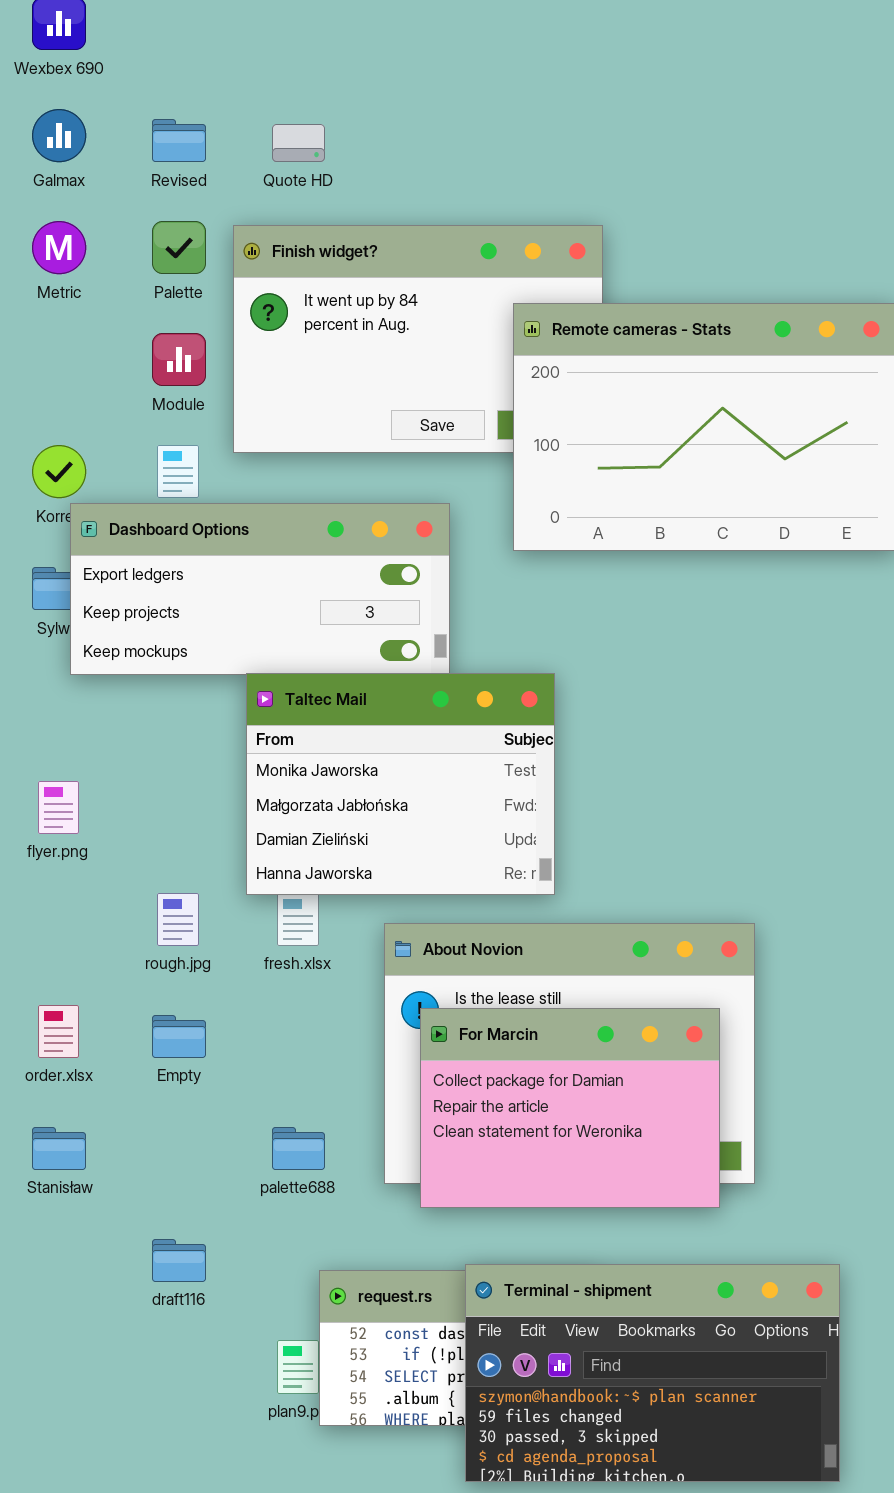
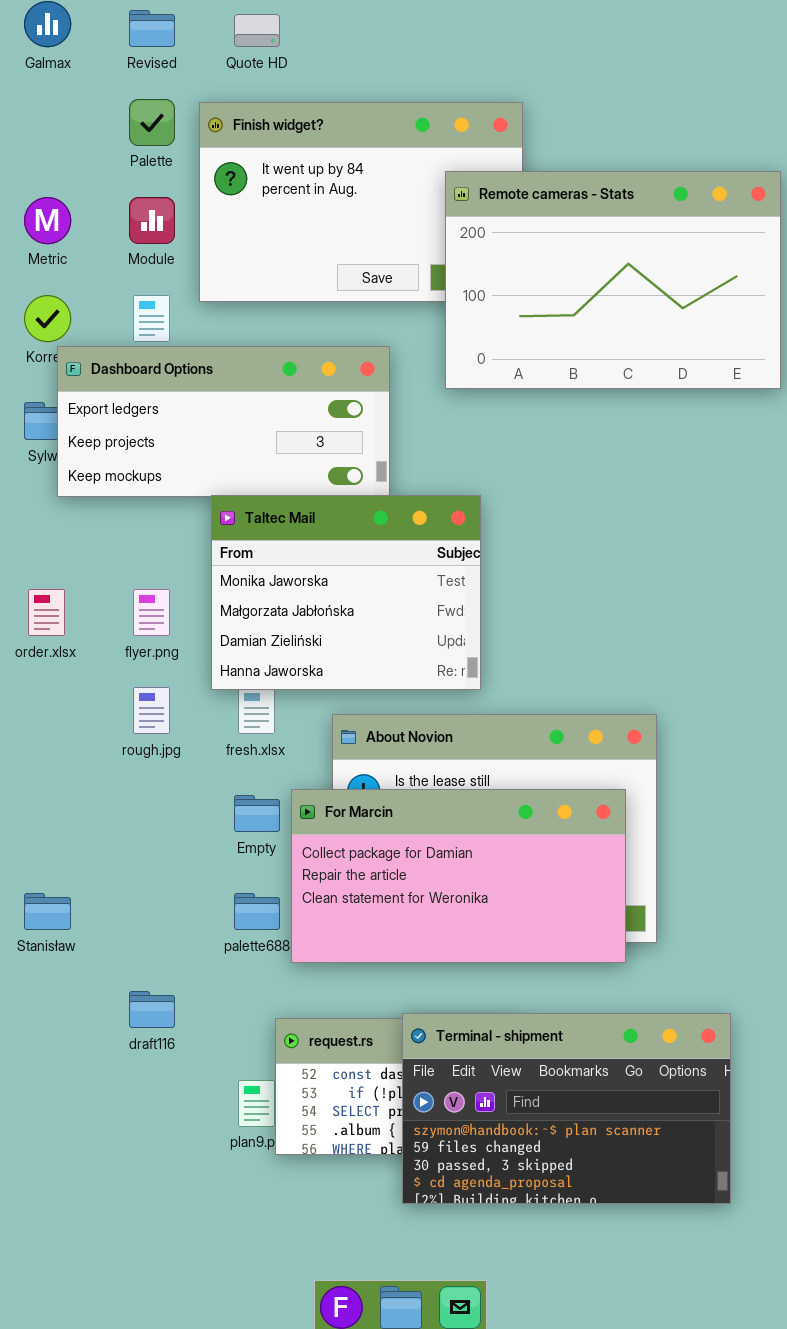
Metric: [32,221,86,274] -> [24,197,71,244], moved
flyer.png: [38,781,79,834] -> [133,589,170,636], moved
order.xlsx: [38,1005,79,1058] -> [28,589,65,636], moved
For Marcin: [420,1008,720,1208] -> [291,789,626,963], resized
Empty: [152,1015,206,1058] -> [234,795,280,832], moved

